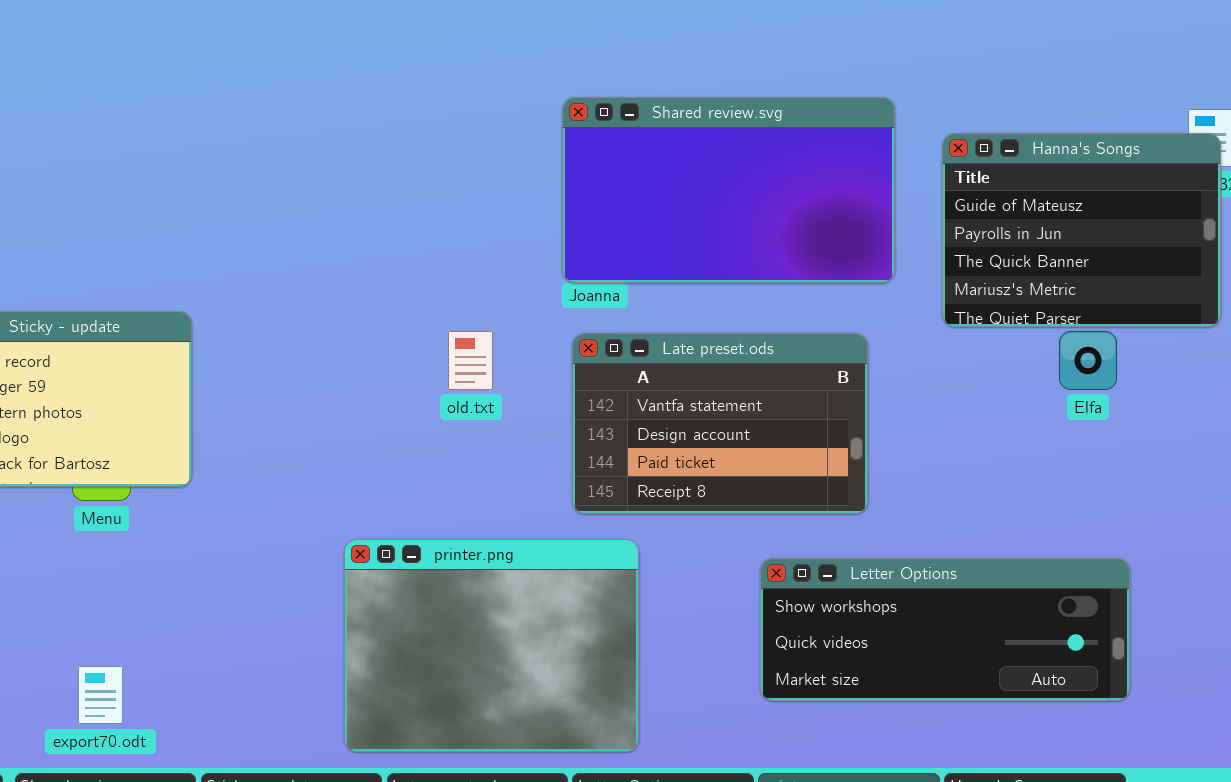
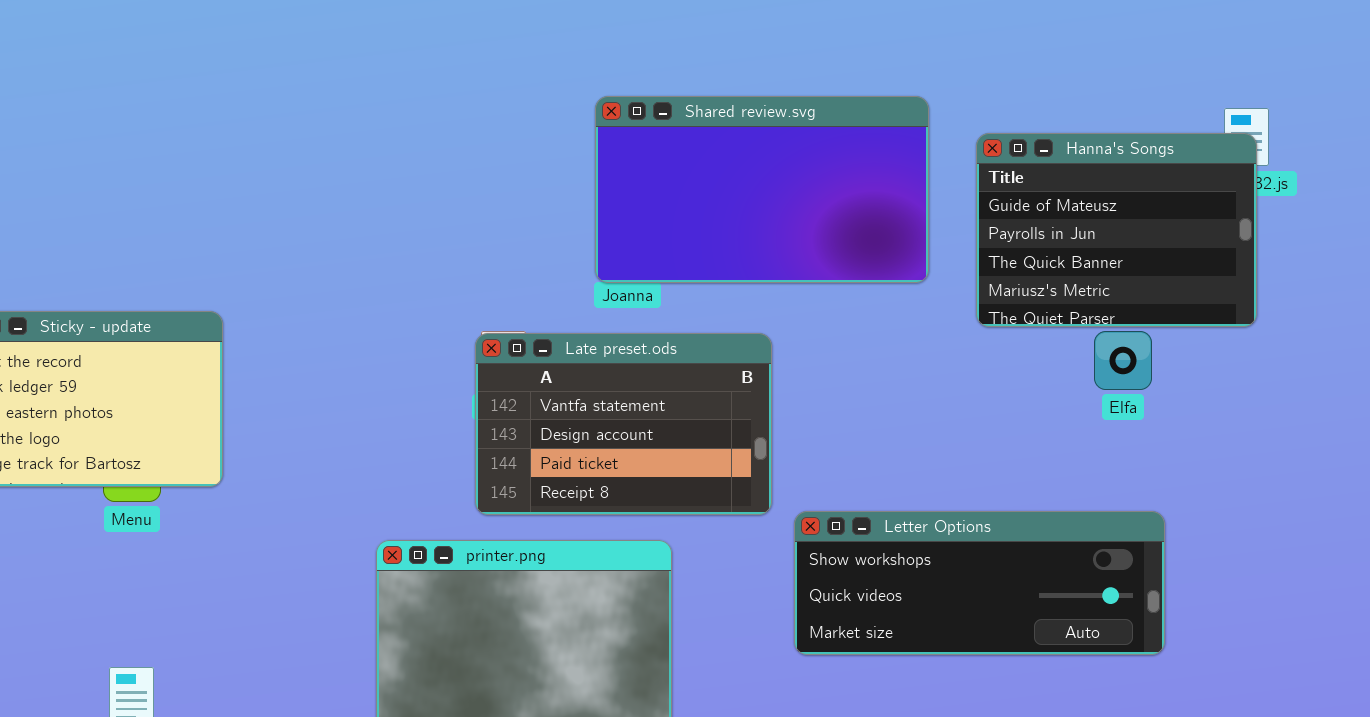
Late preset.ods: [572,333,868,514] -> [475,333,772,515], moved
Letter Options: [760,558,1130,701] -> [794,511,1165,655], moved

